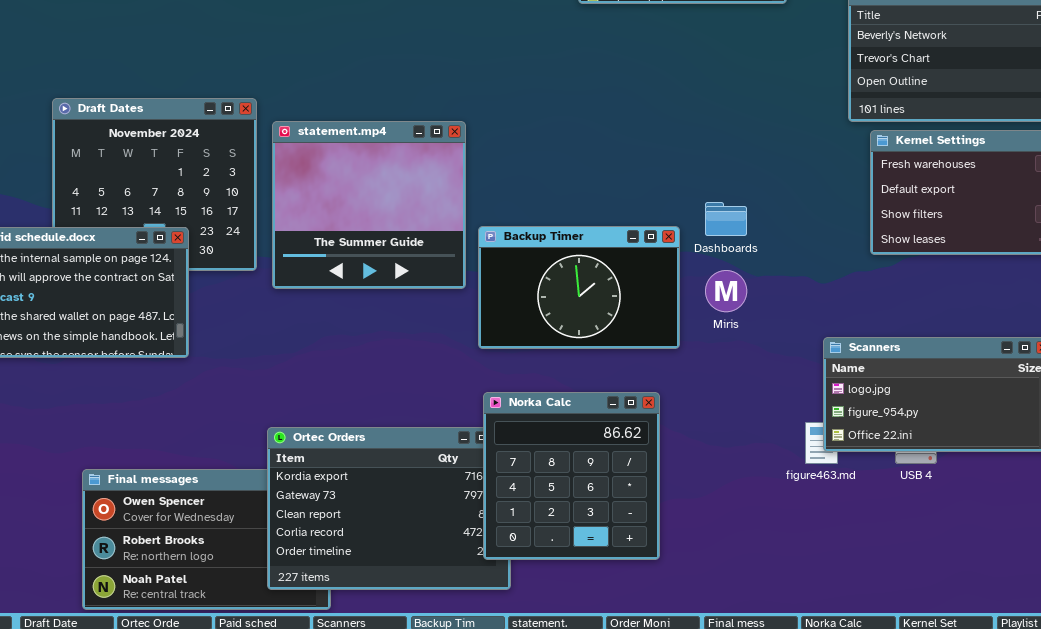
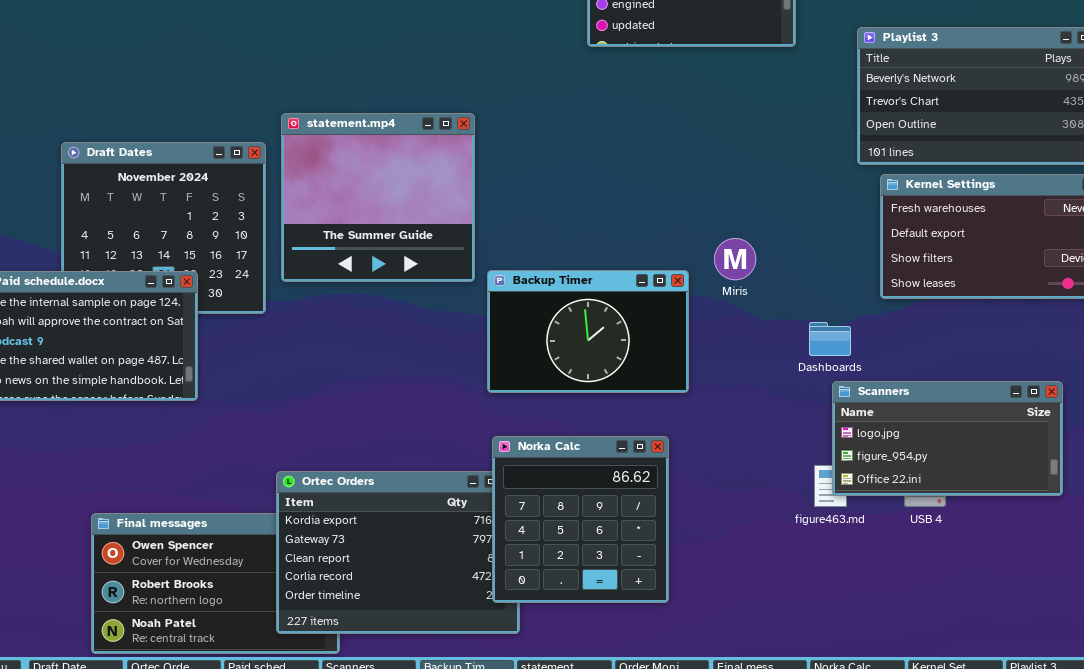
statement.mp4: [272,121,466,289] -> [281,113,475,282], moved
Dashboards: [705,202,747,236] -> [809,322,851,356], moved
Miris: [705,270,747,312] -> [714,238,756,280], moved

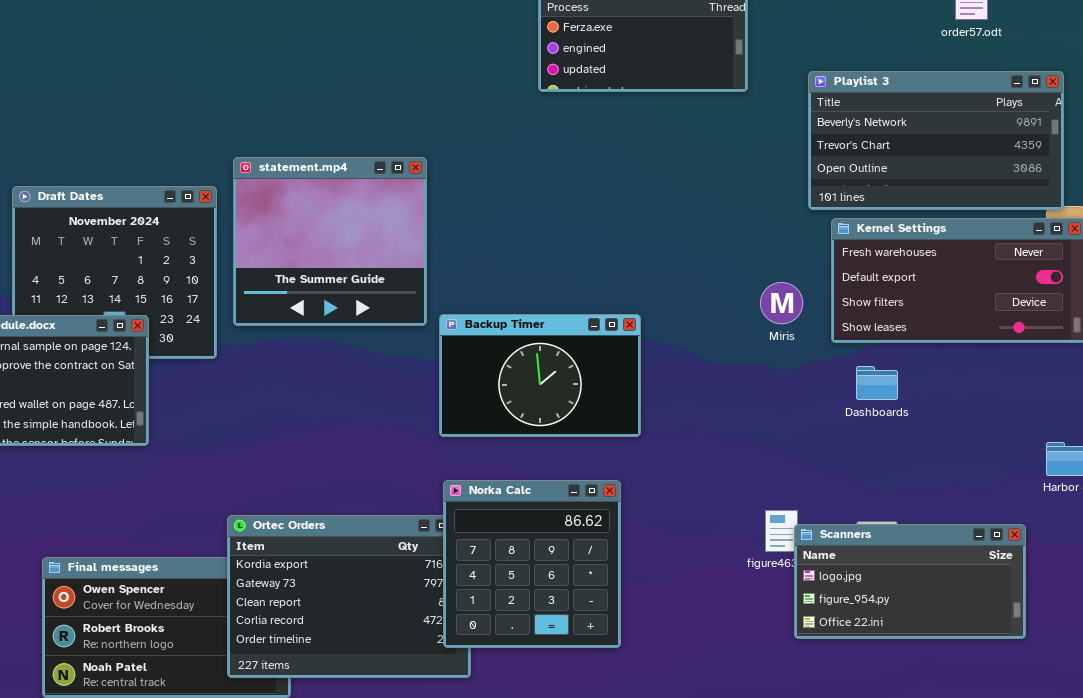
Miris: [714,238,756,280] -> [760,282,803,324], moved
Dashboards: [809,322,851,356] -> [856,366,898,400], moved
Scanners: [832,381,1063,496] -> [794,524,1026,639], moved

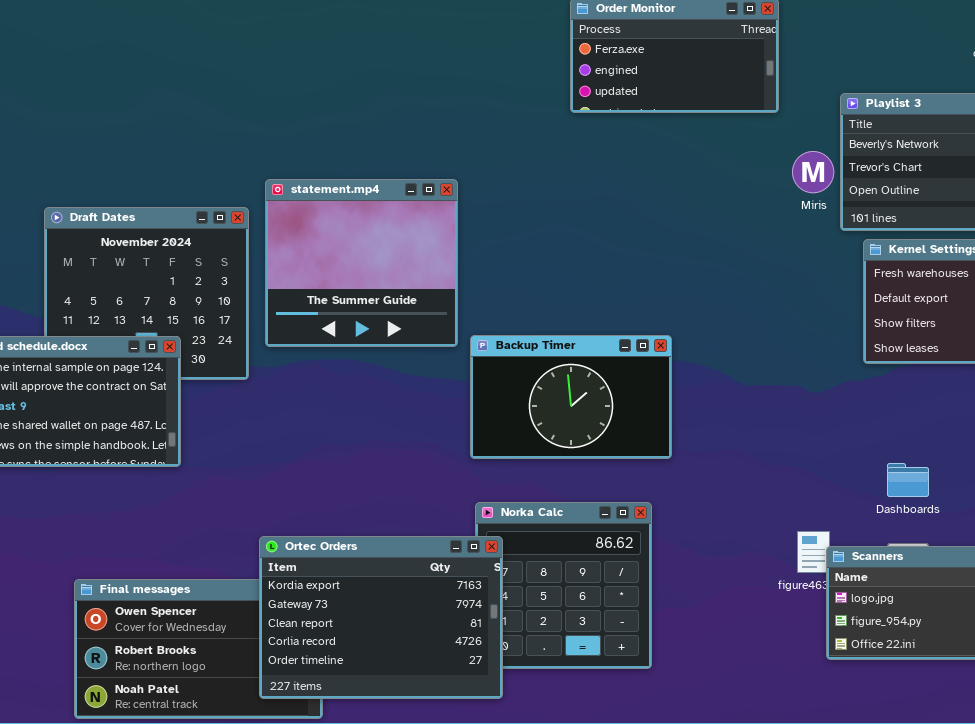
Miris: [760,282,803,324] -> [792,151,834,193], moved
Dashboards: [856,366,898,400] -> [887,463,929,497], moved
Ortec Orders: [227,515,471,678] -> [259,536,503,699], raised

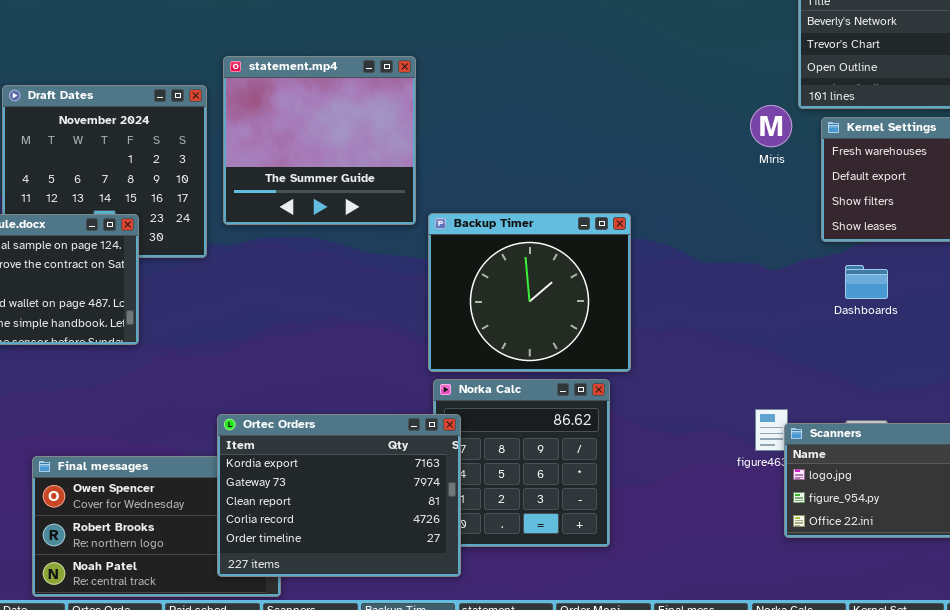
Miris: [792,151,834,193] -> [750,105,792,147], moved
Backup Timer: [470,335,672,459] -> [428,213,631,372], resized
Dashboards: [887,463,929,497] -> [845,265,888,299], moved

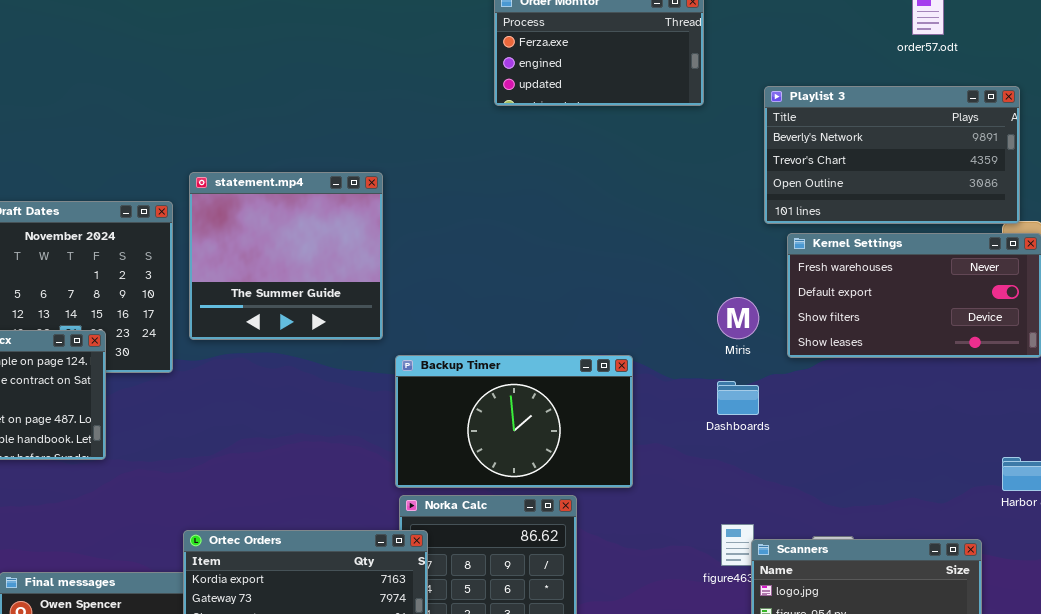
Miris: [750,105,792,147] -> [717,297,759,339], moved
Backup Timer: [428,213,631,372] -> [395,355,633,488], resized
Dashboards: [845,265,888,299] -> [717,381,759,415], moved

